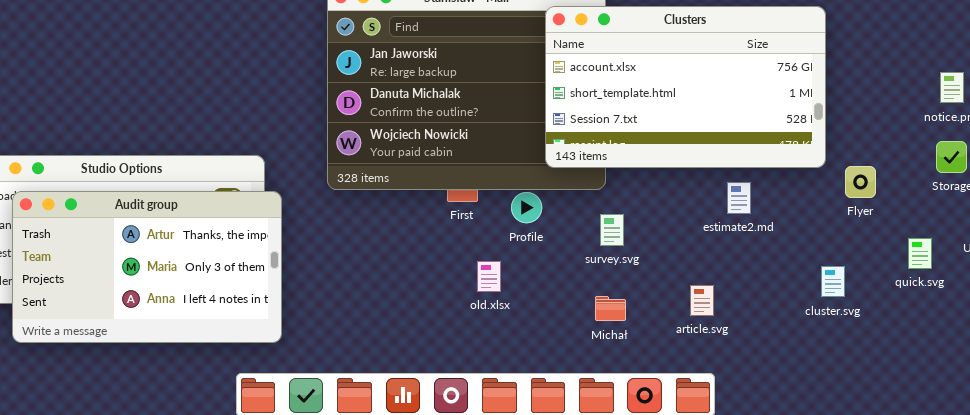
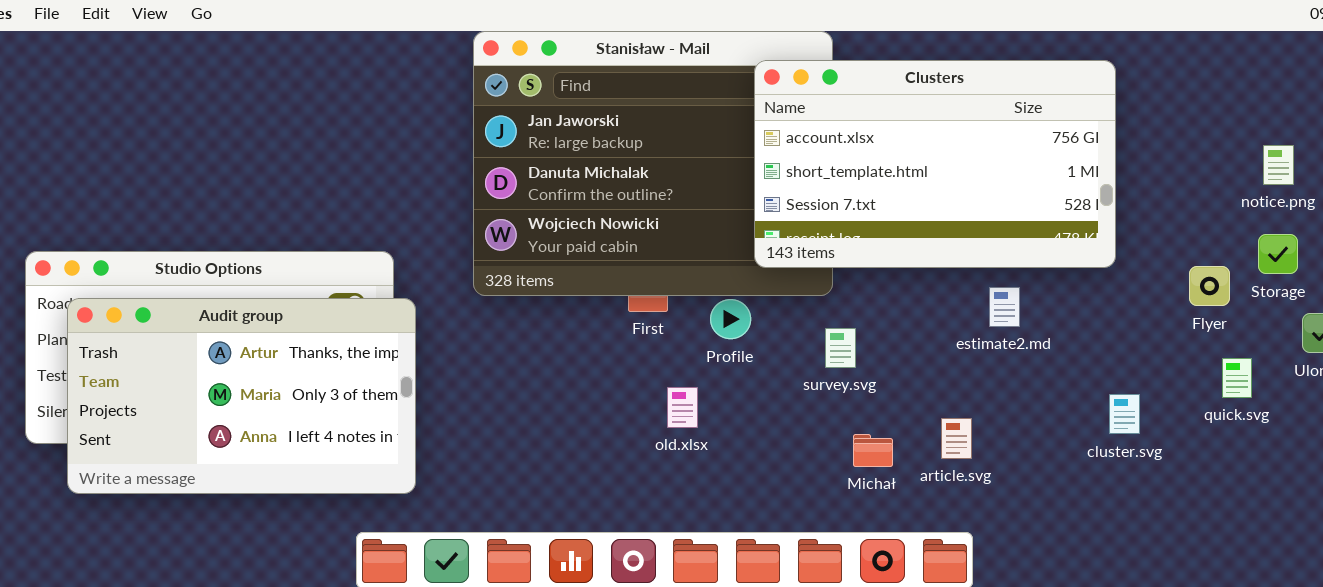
Flyer: [845,166,876,198] -> [1189,266,1230,306], moved
Michał: [595,296,626,321] -> [853,434,893,467], moved

